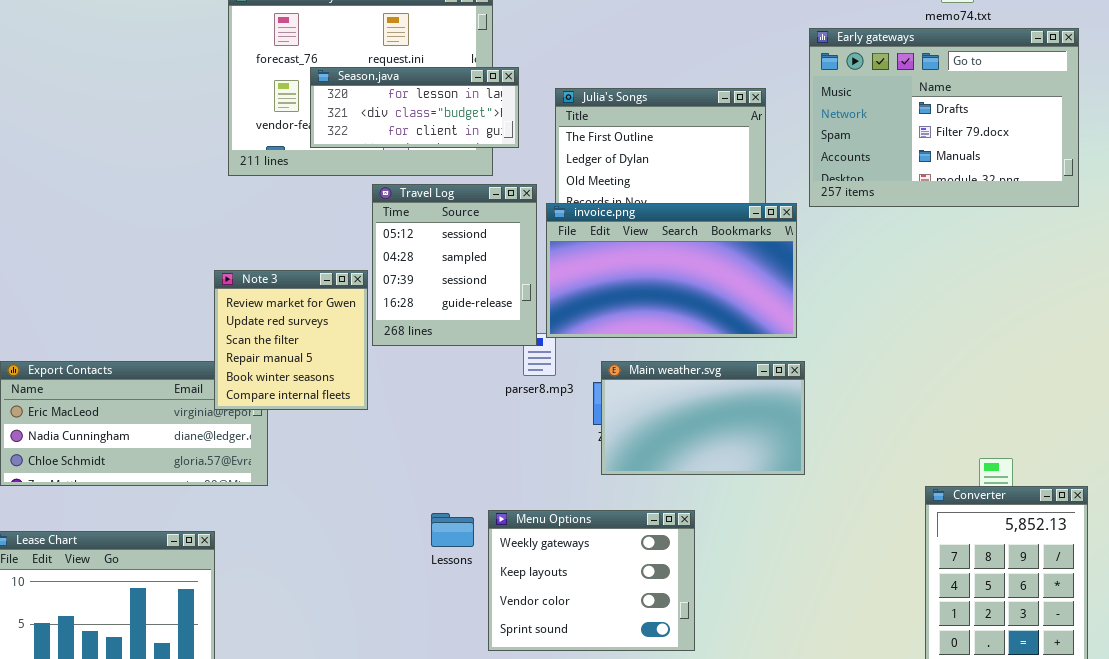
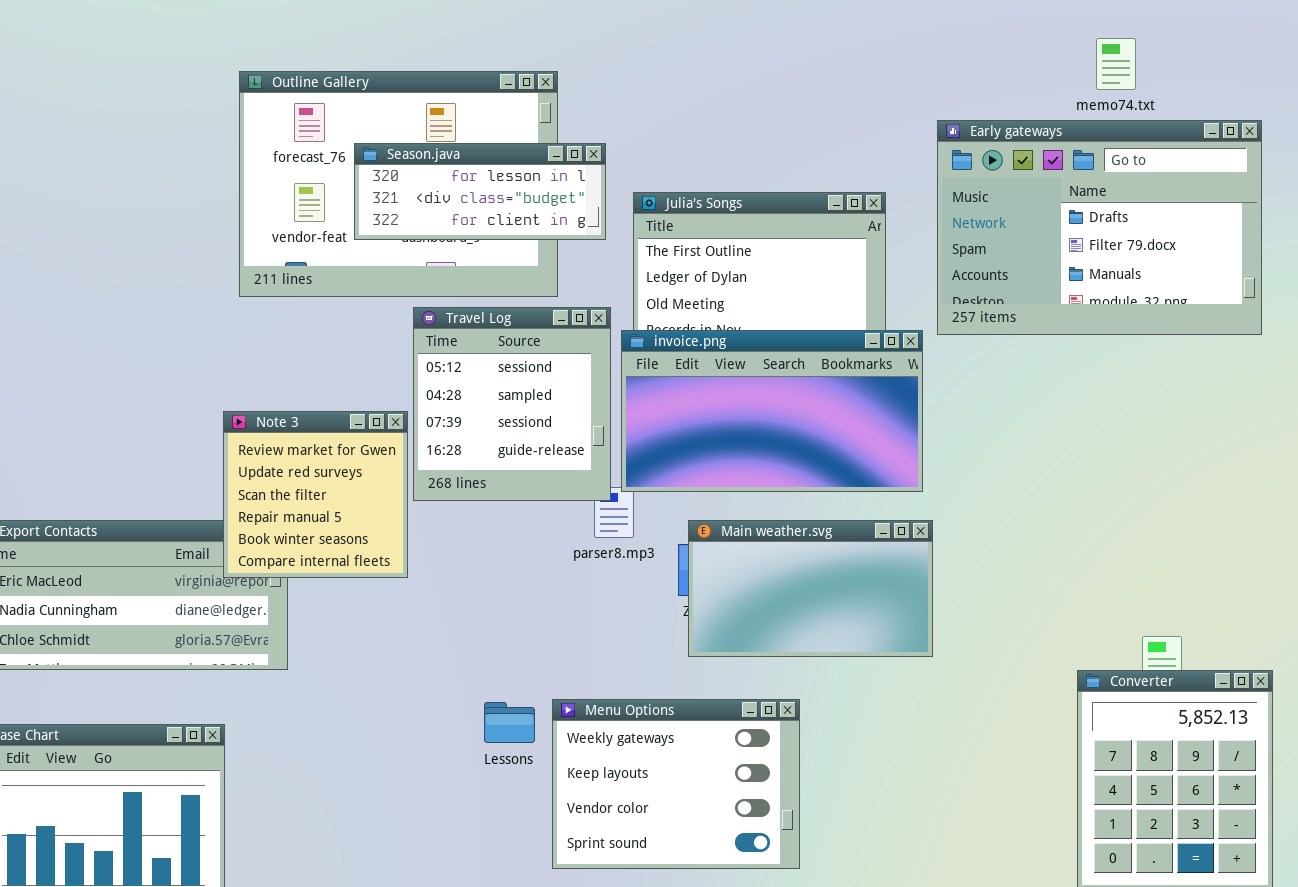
Season.java: [310,67,519,148] -> [354,143,606,240], moved

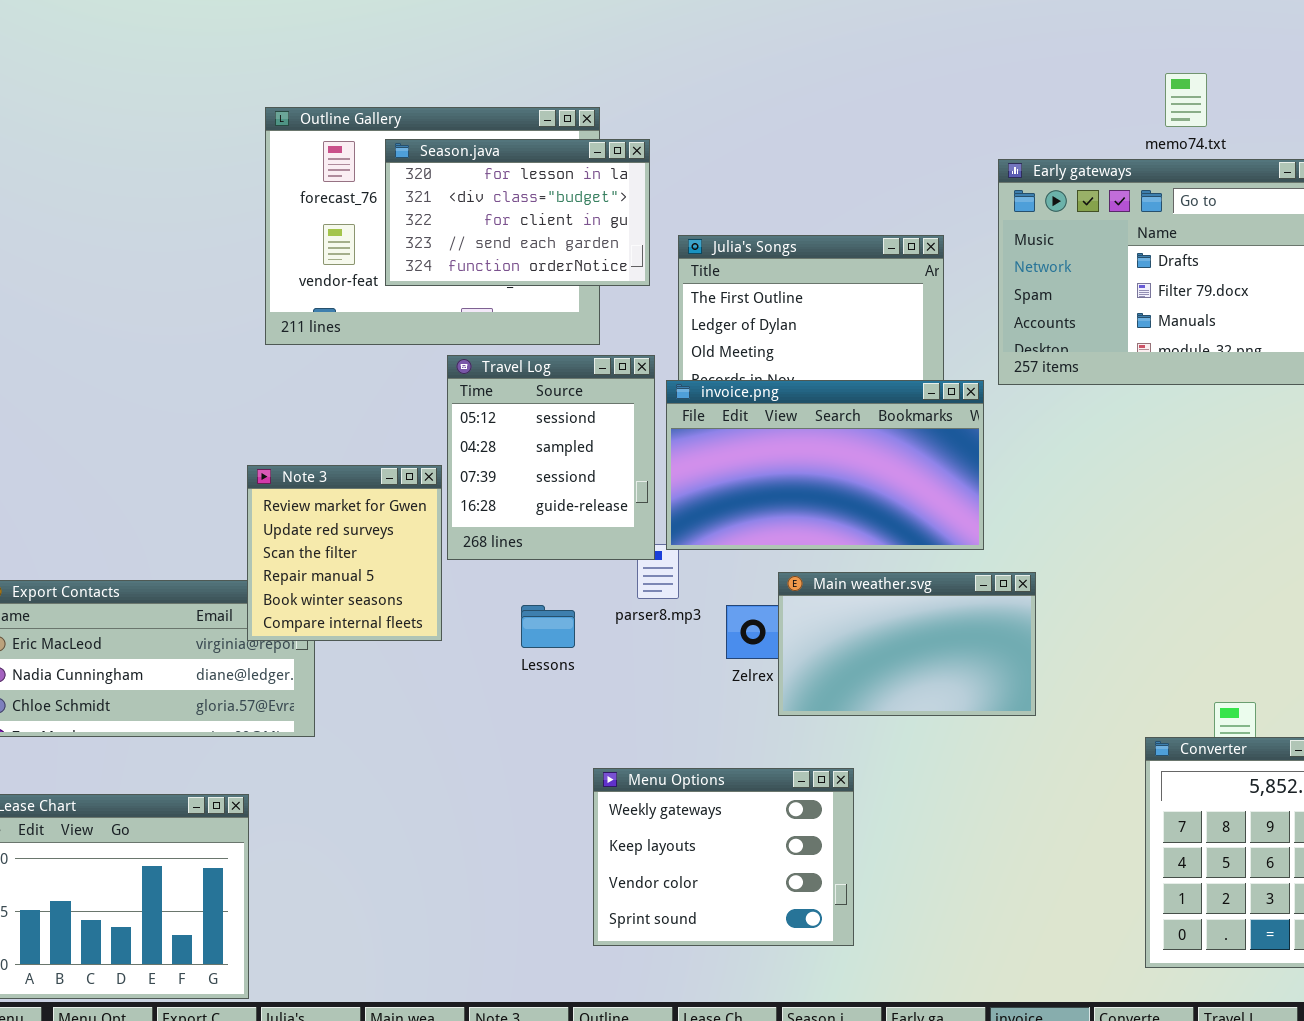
Season.java: [354,143,606,240] -> [385,139,650,286], resized
Main weather.svg: [688,520,933,657] -> [778,572,1036,716], moved
Lessons: [484,702,535,743] -> [521,605,575,648], moved

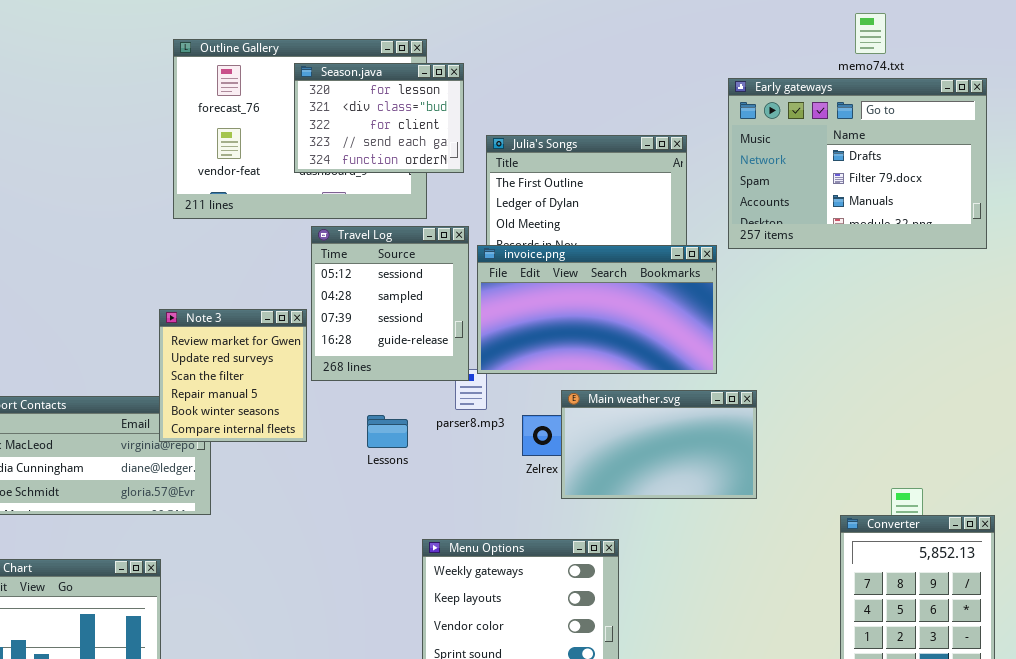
Season.java: [385,139,650,286] -> [294,63,464,173], resized

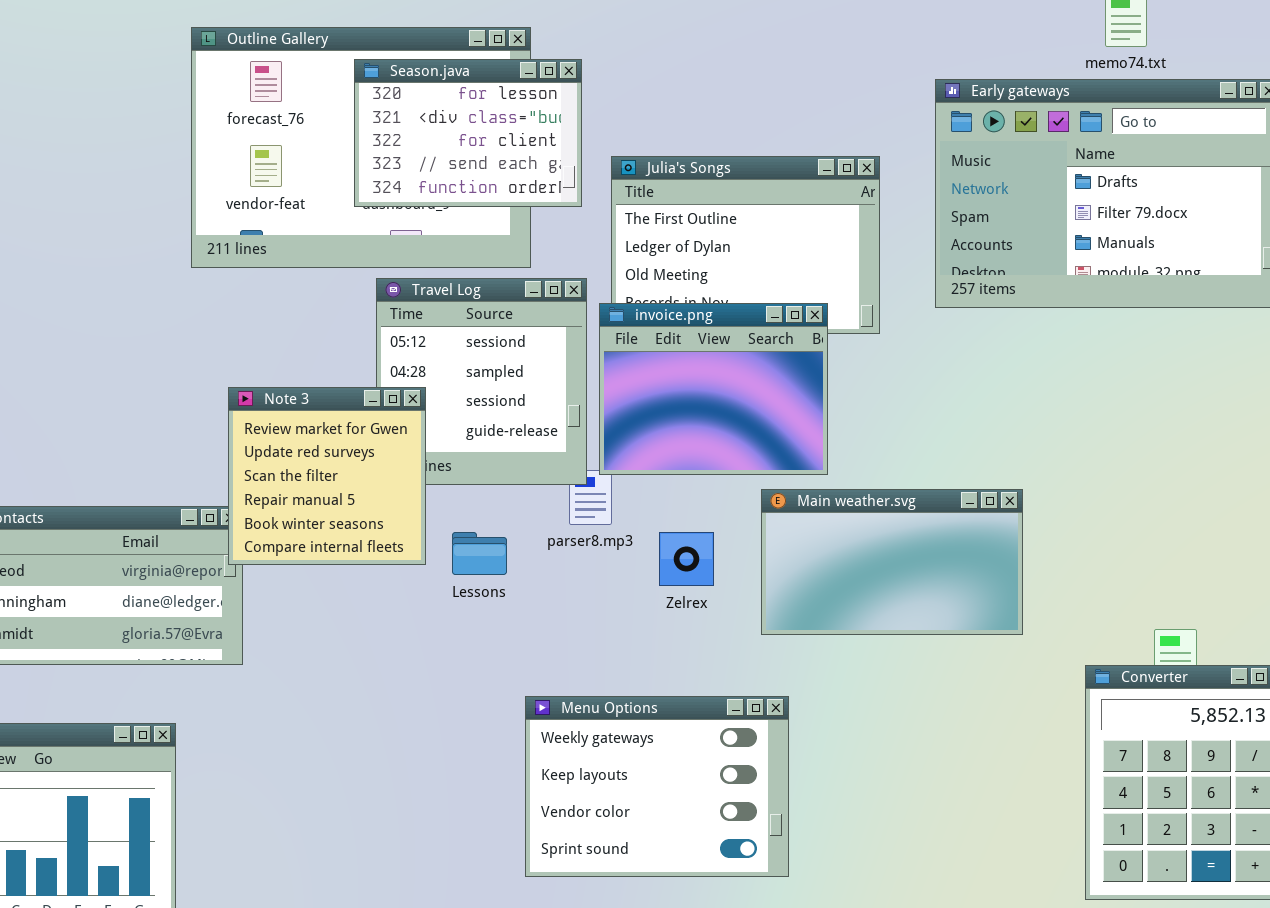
invoice.png: [477,245,717,374] -> [599,303,828,475], resized
Note 3: [159,309,307,442] -> [228,387,426,565], moved
Main weather.svg: [561,390,757,499] -> [761,489,1023,635], moved

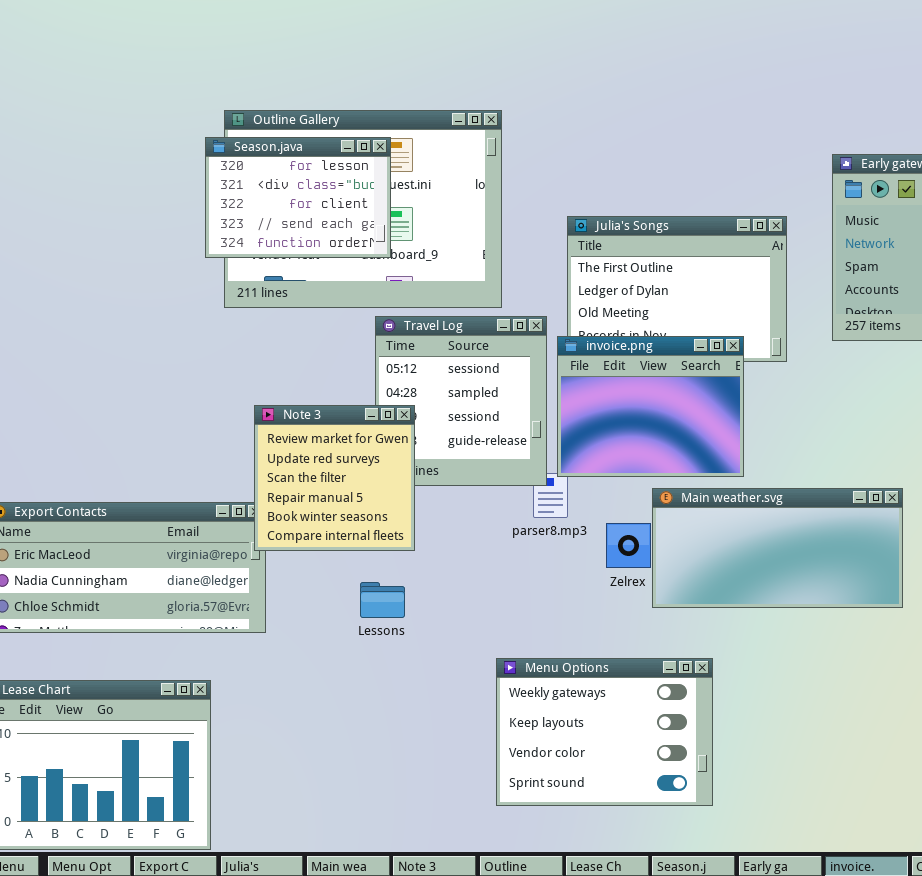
Season.java: [354,59,582,207] -> [205,137,391,258], moved
Main weather.svg: [761,489,1023,635] -> [652,488,903,608], resized
Lessons: [452,532,507,575] -> [360,582,405,618], moved

